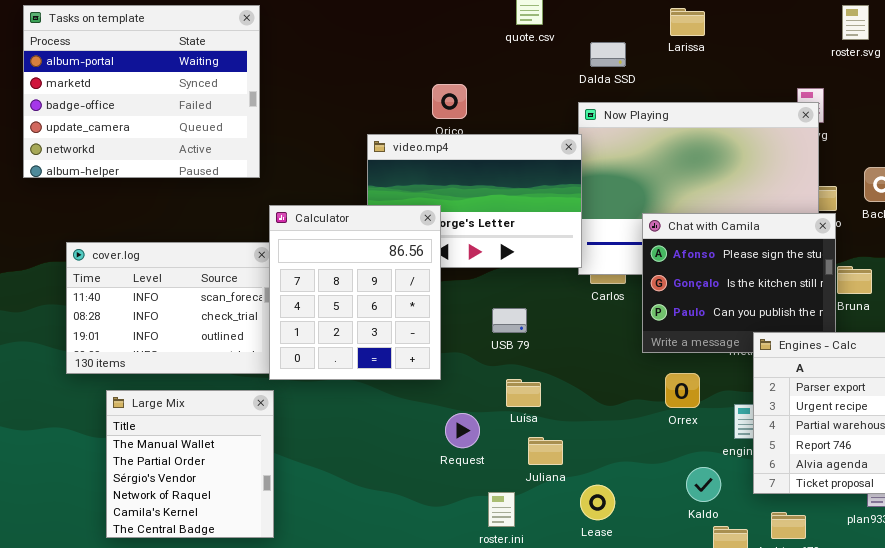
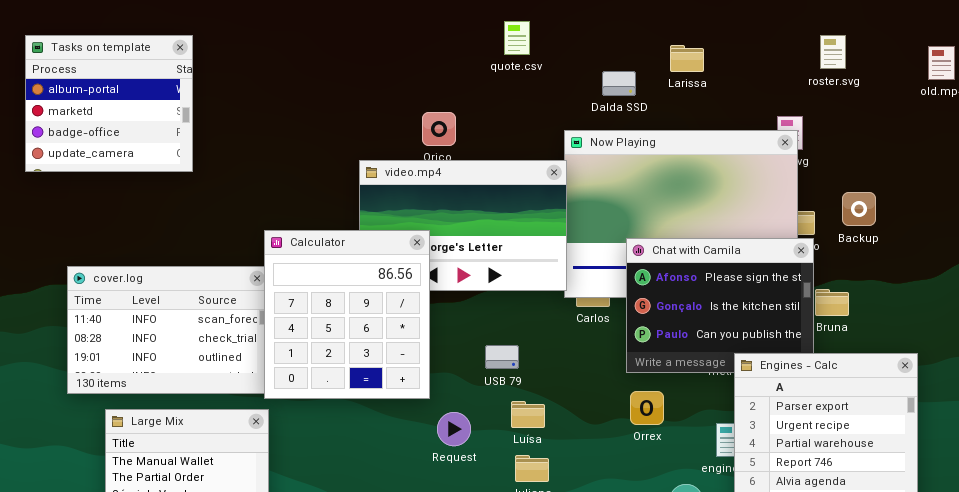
Tasks on template: [23,5,260,178] -> [25,35,193,172], resized
Larissa: [670,8,705,36] -> [670,45,704,72], moved
Dalda SSD: [590,42,626,67] -> [602,71,636,96], moved
USB 79: [492,308,527,333] -> [485,345,519,369], moved
Orrex: [665,373,700,408] -> [630,391,664,425], moved
Luísa: [506,379,541,407] -> [511,401,545,428], moved
Request: [445,413,480,448] -> [437,412,471,446], moved

